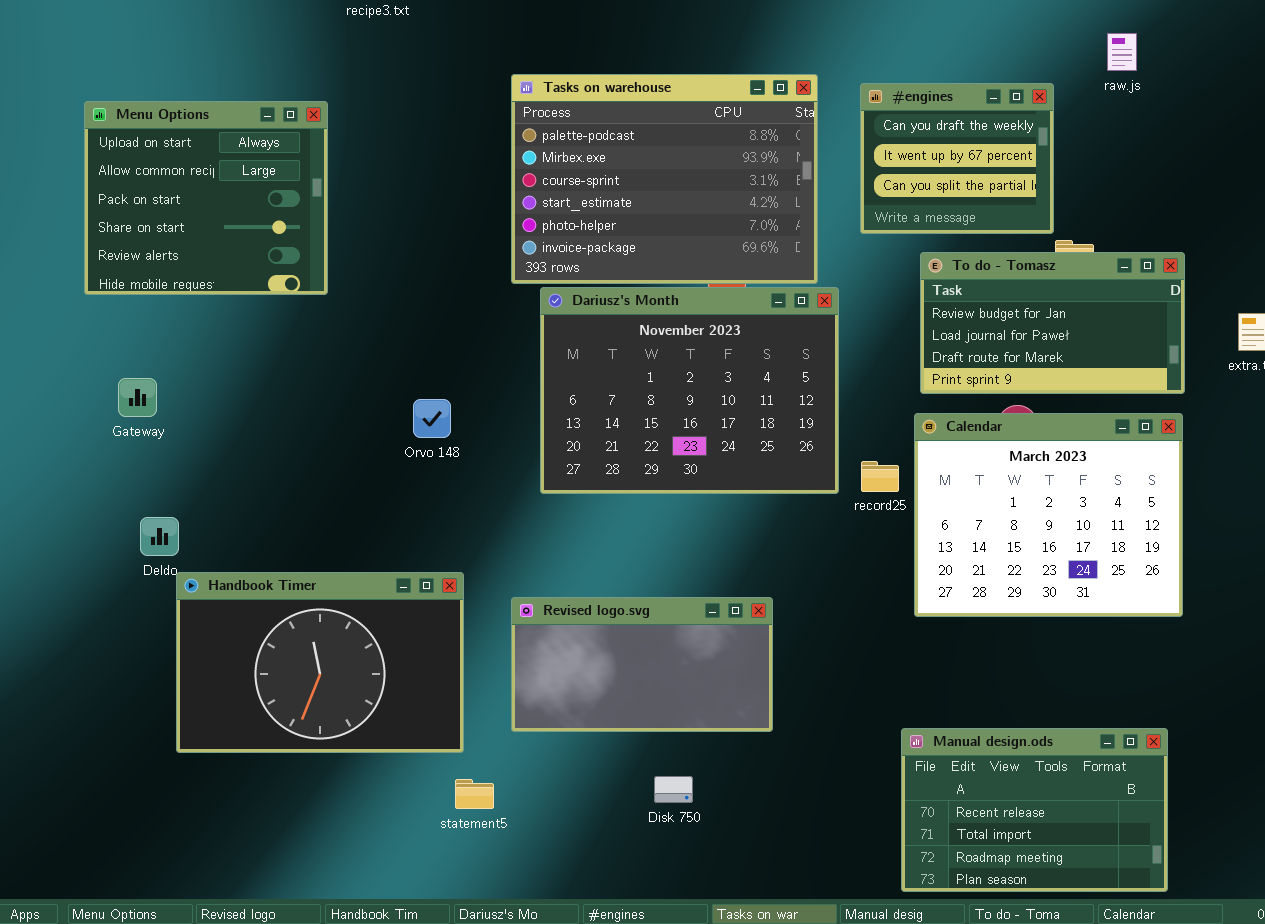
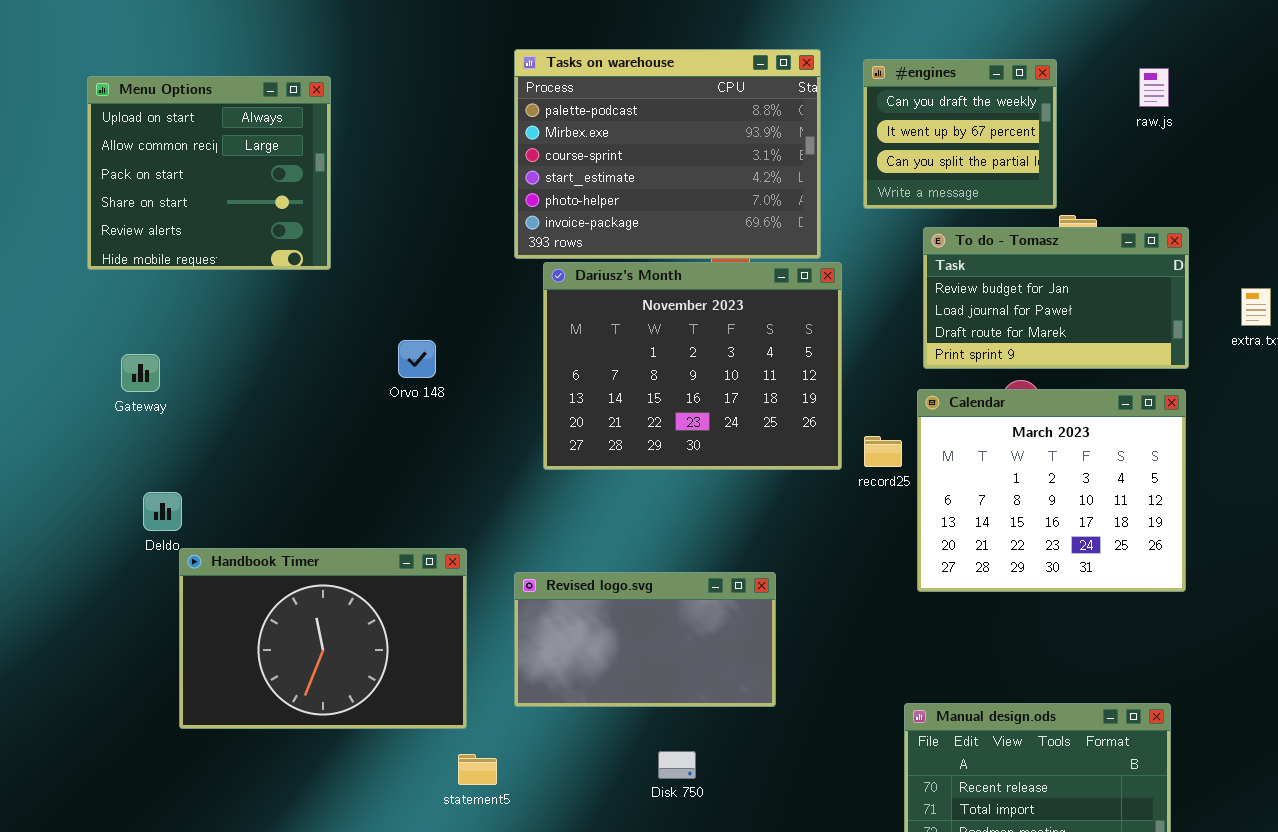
raw.js: [1107,33,1137,71] -> [1139,68,1169,107], moved
Orvo 148: [413,399,451,438] -> [398,340,436,378], moved

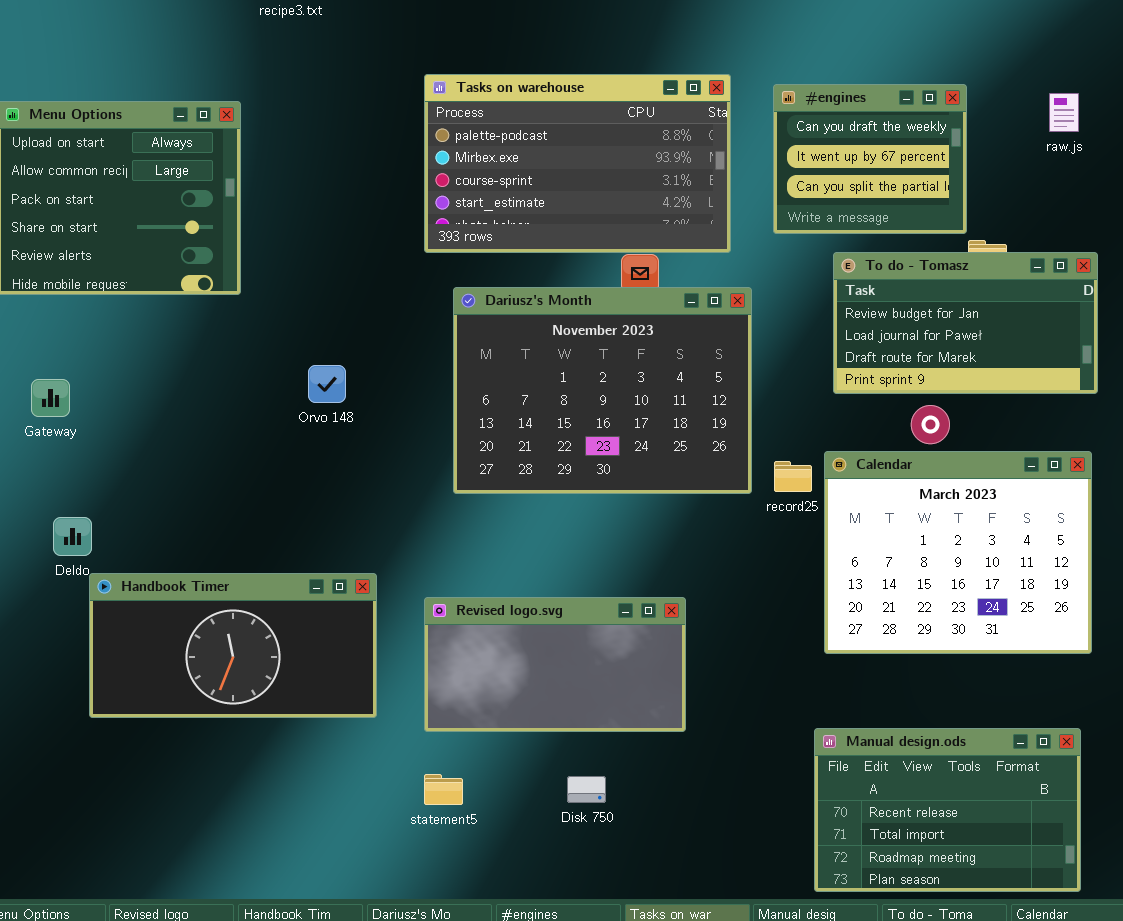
Tasks on warehouse: [514,49,821,259] -> [424,74,731,253], resized
Calendar: [917,389,1186,592] -> [824,451,1092,654], moved
Handbook Timer: [179,548,467,729] -> [89,573,377,718], resized
statement5: [458,754,497,785] -> [424,774,463,805], moved

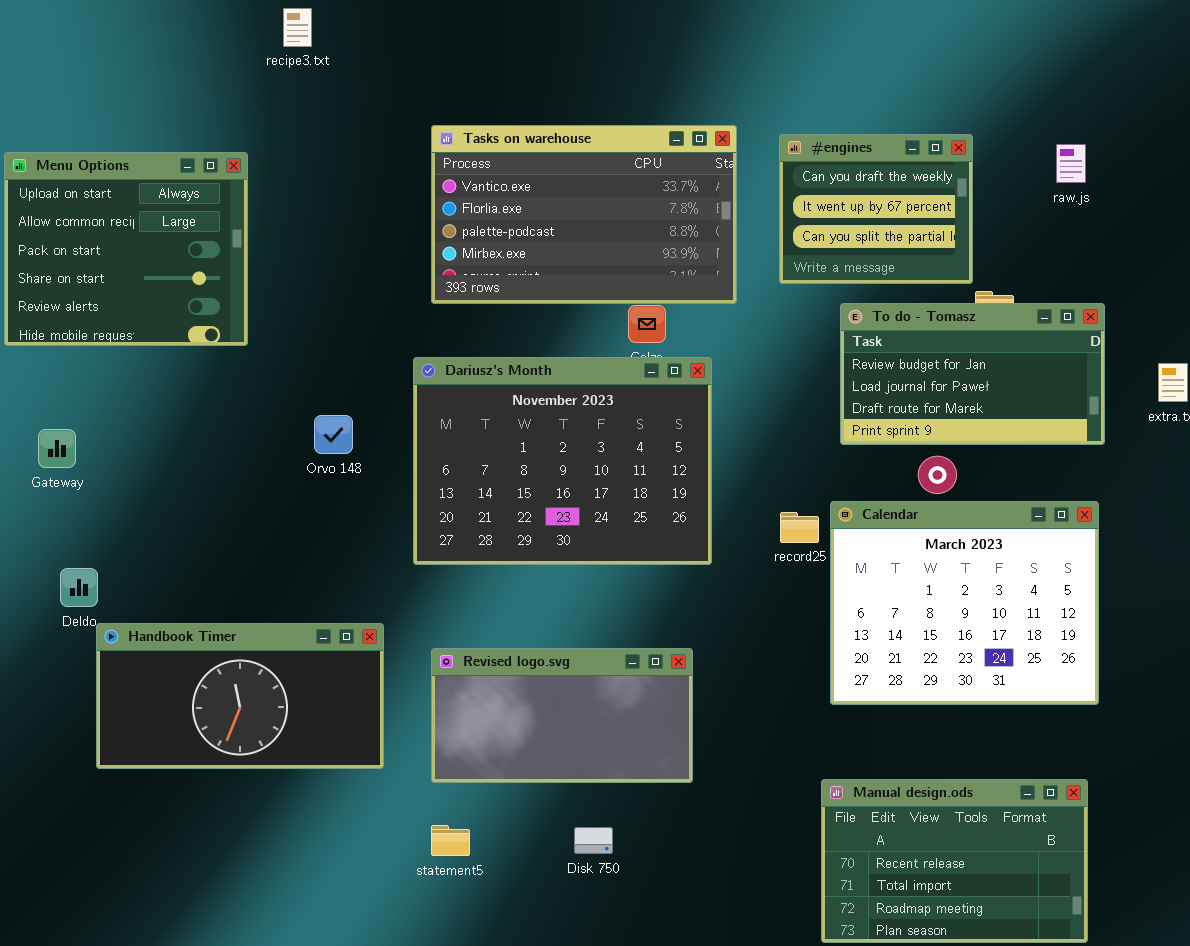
Tasks on warehouse: [424,74,731,253] -> [431,125,737,304], scrolled up 2 rows
Dariusz's Month: [453,287,752,494] -> [413,357,712,565], moved

